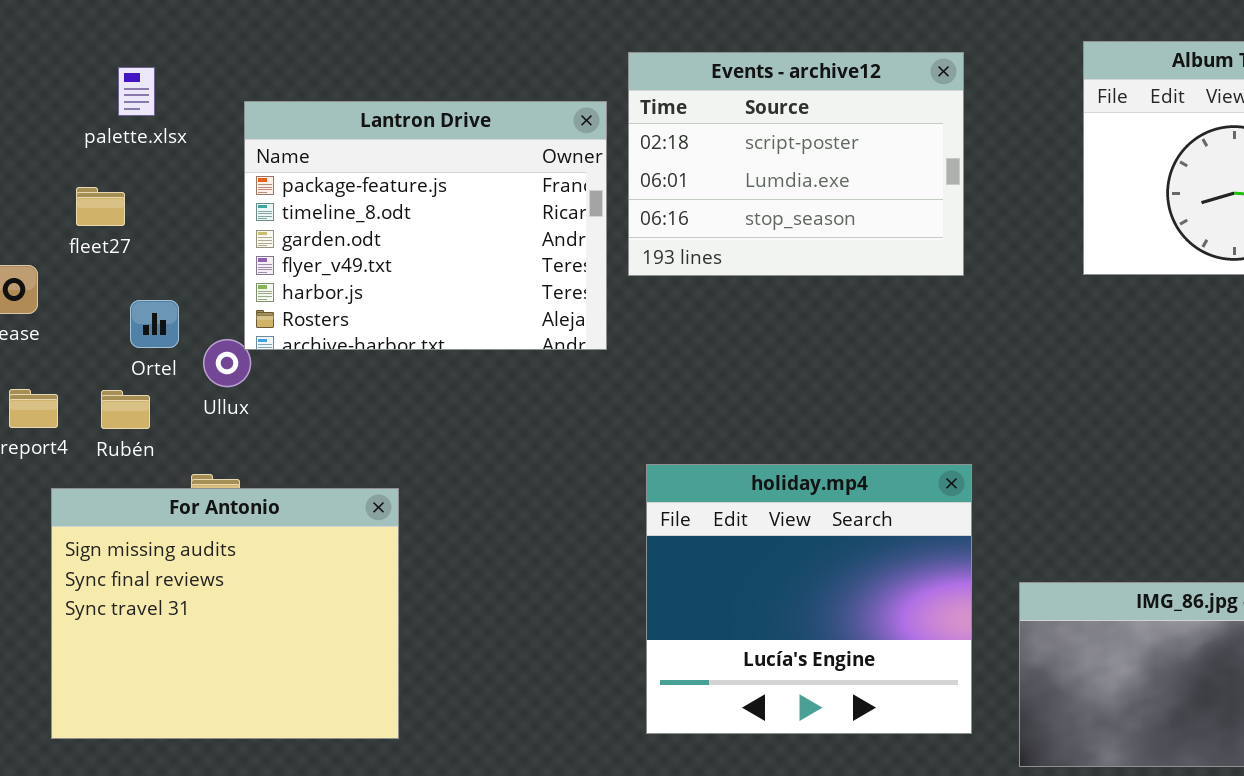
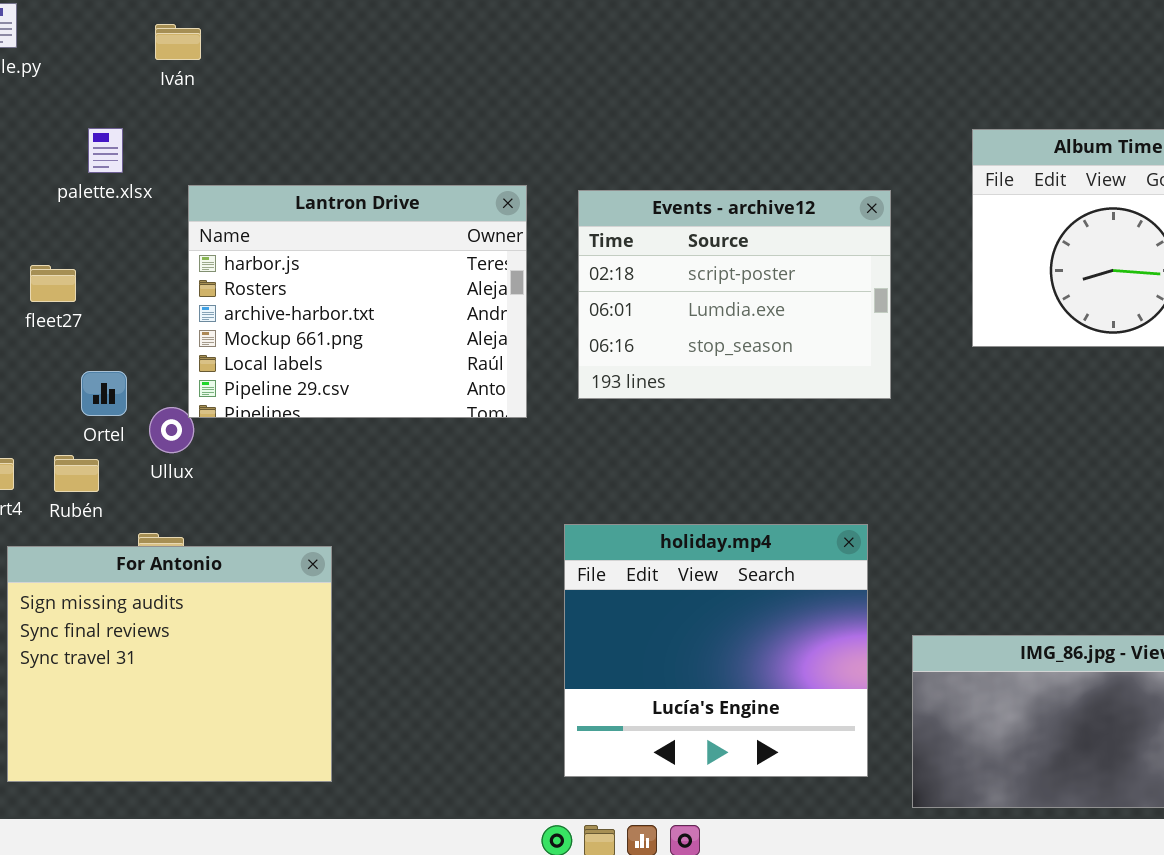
Events - archive12: [628,52,964,276] -> [578,190,891,399], moved
palette.xlsx: [118,67,155,116] -> [88,128,123,173], moved
Lantron Drive: [244,101,607,350] -> [188,185,527,418], scrolled down 4 rows

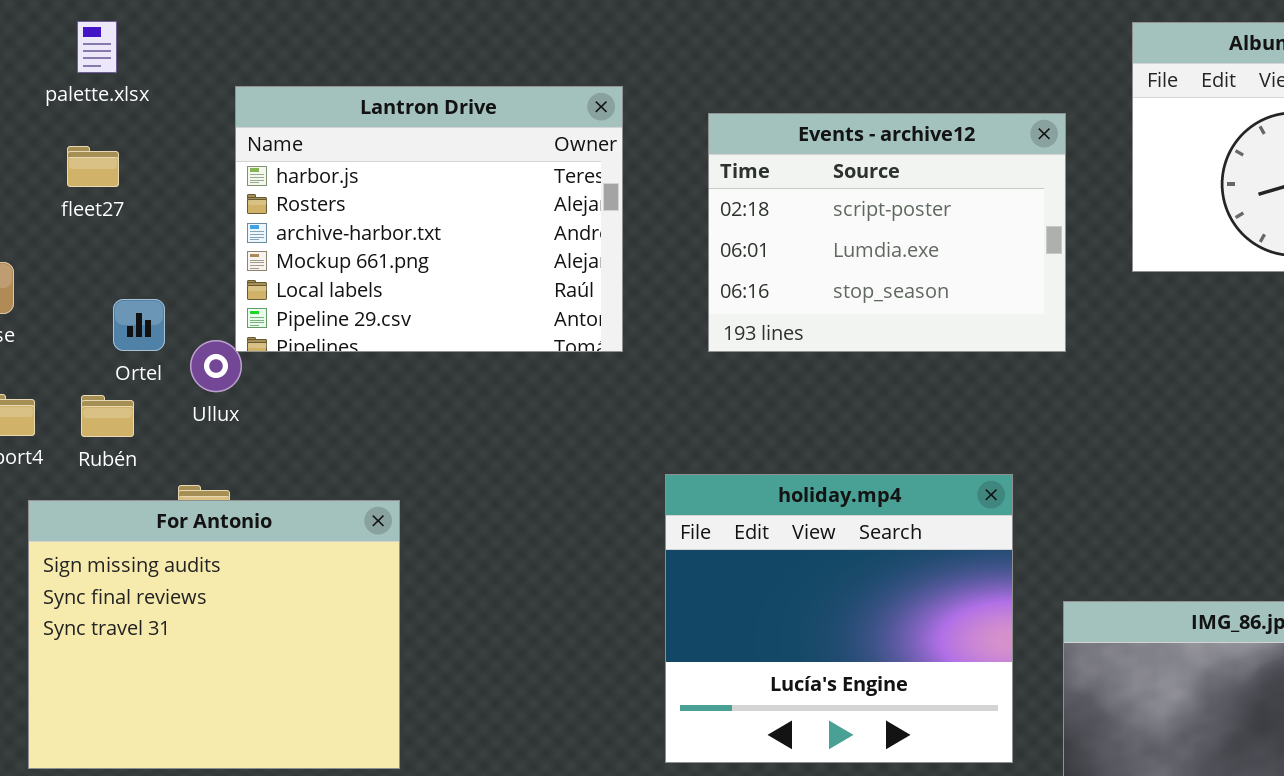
palette.xlsx: [88,128,123,173] -> [77,21,117,73], moved
Events - archive12: [578,190,891,399] -> [708,113,1066,352], moved
fleet27: [30,265,76,302] -> [67,146,119,187], moved

